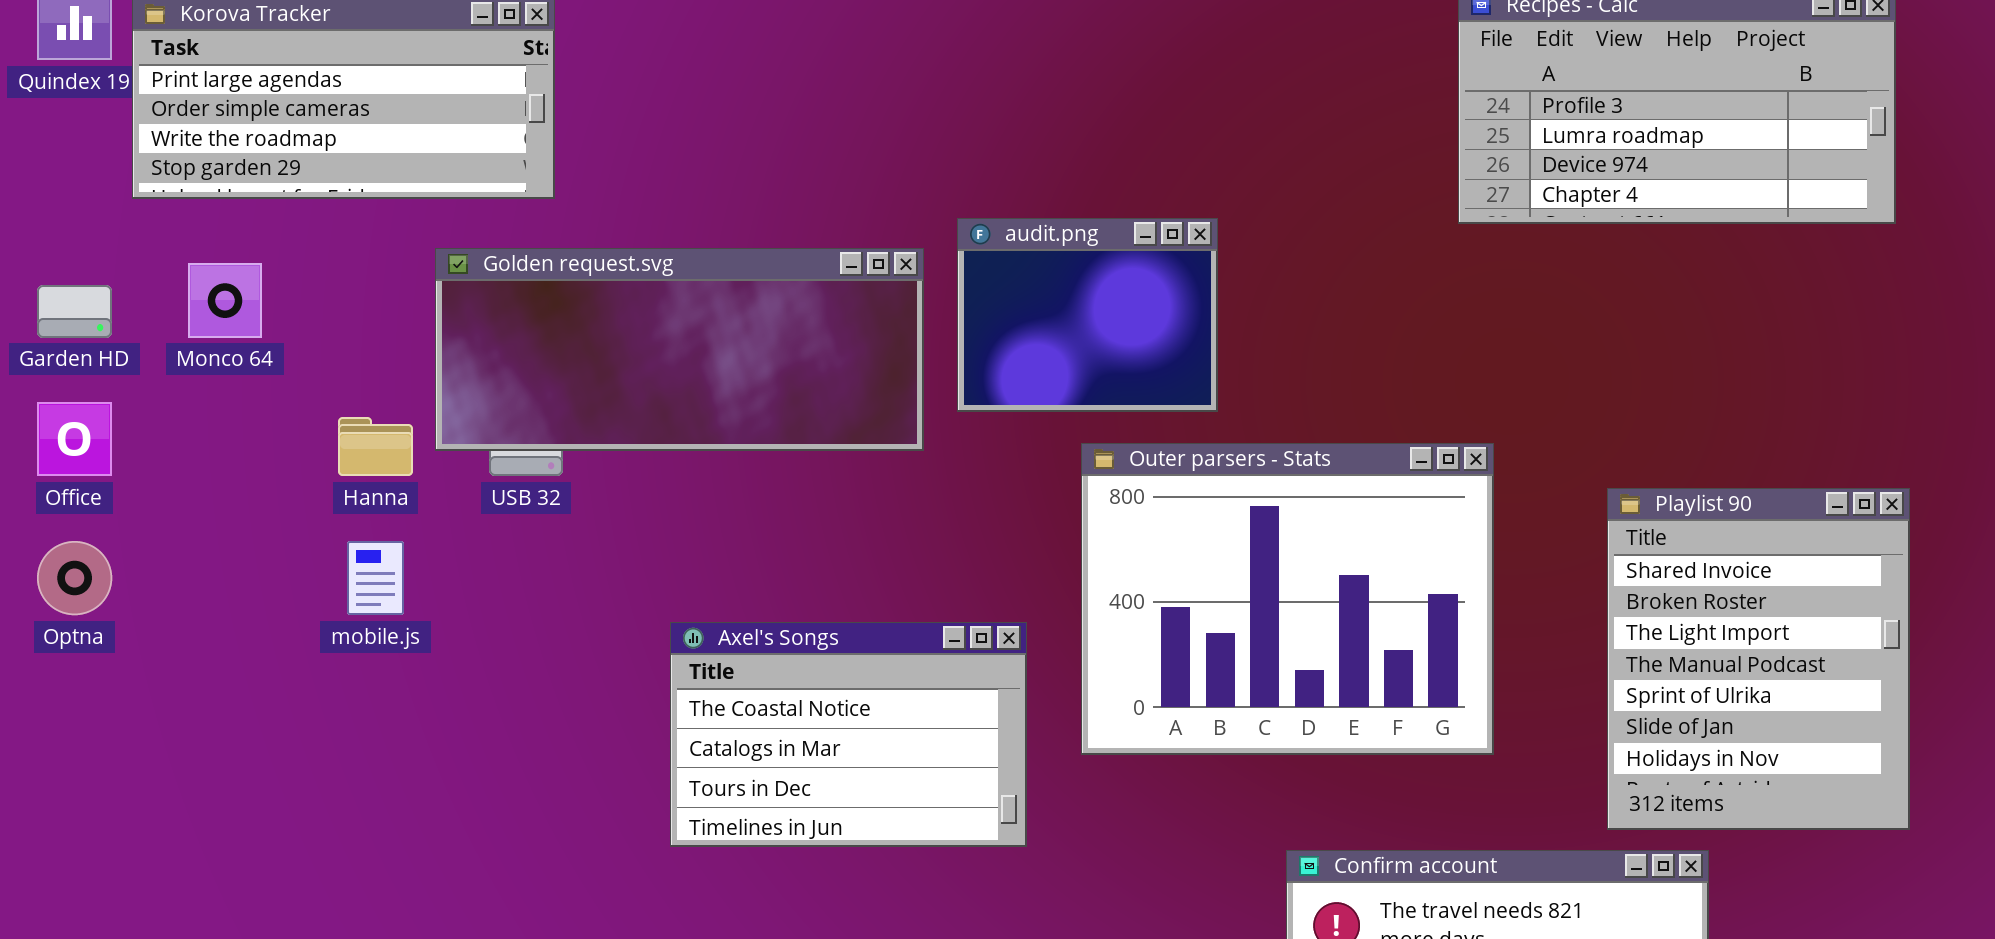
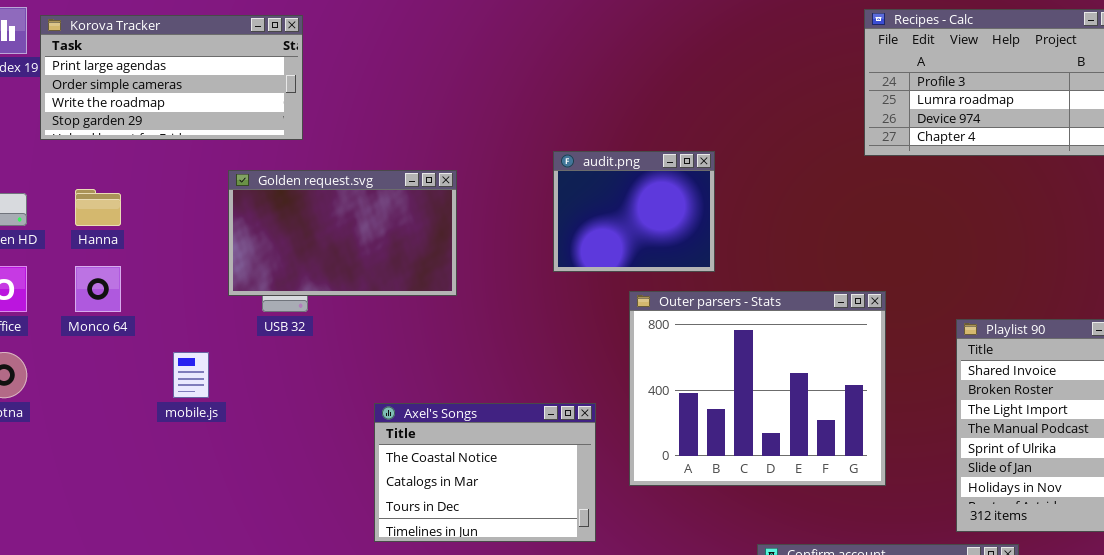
Golden request.svg: [435,248,924,451] -> [228,170,457,296], resized
Monco 64: [188,263,262,338] -> [75,266,121,312], moved
Hanna: [338,417,413,476] -> [75,189,121,226], moved

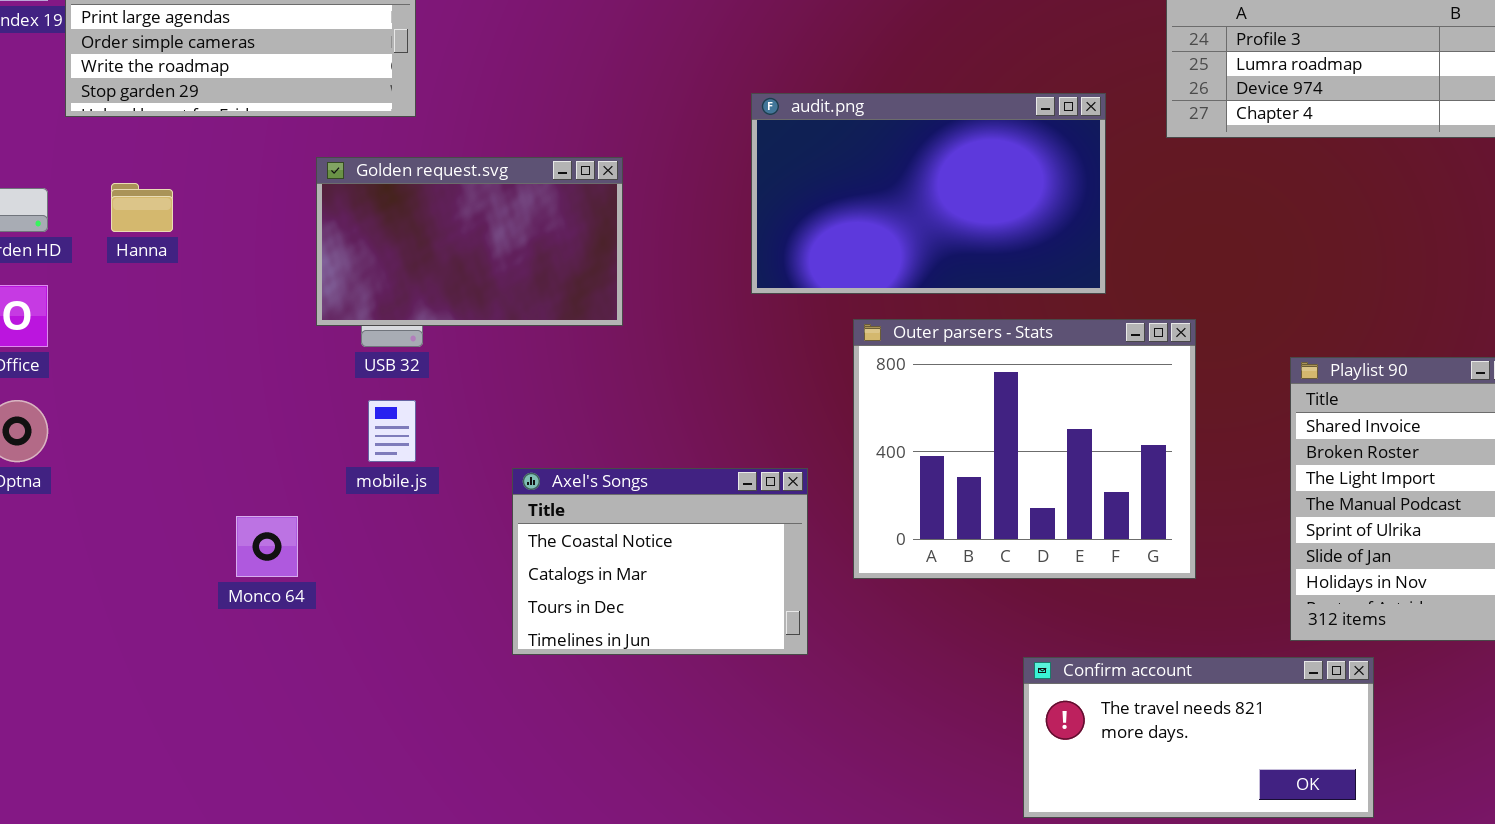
audit.png: [553,151,715,272] -> [751,93,1106,294], resized
Monco 64: [75,266,121,312] -> [236,516,298,577], moved
mobile.js: [173,352,209,398] -> [368,400,416,462], moved

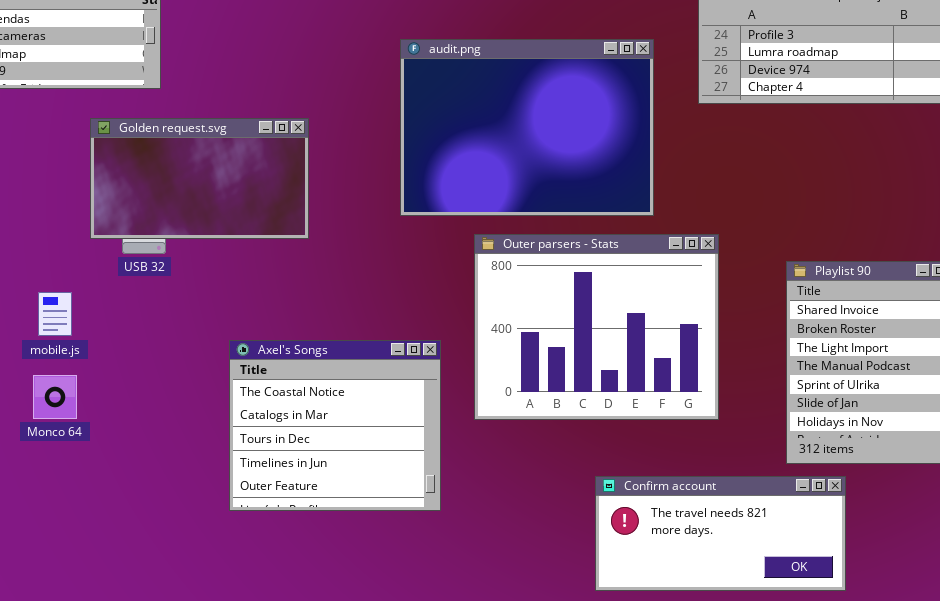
audit.png: [751,93,1106,294] -> [400,39,654,216], resized
mobile.js: [368,400,416,462] -> [38,292,72,336], moved
Axel's Songs: [512,468,808,655] -> [229,340,441,511], resized

